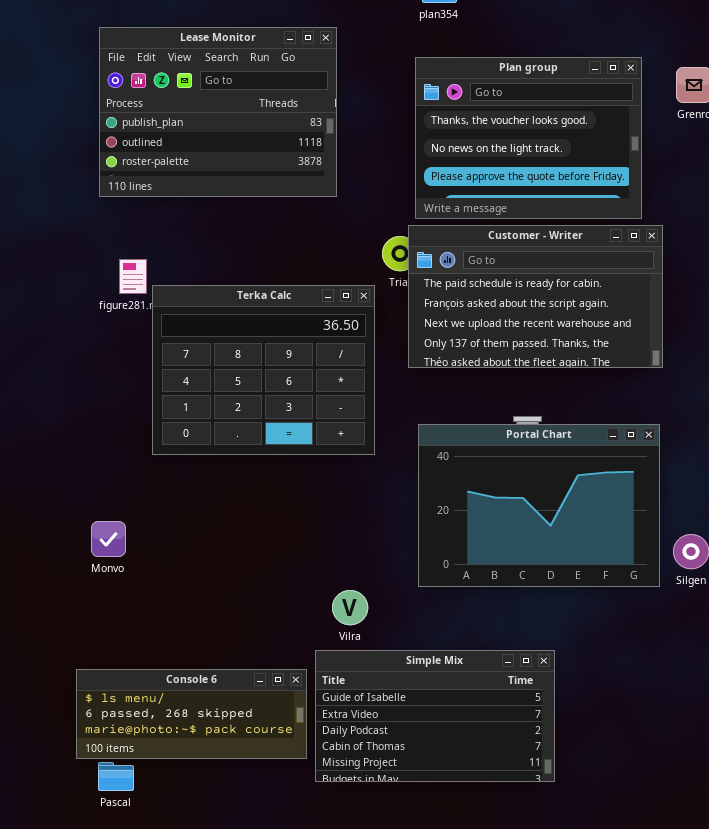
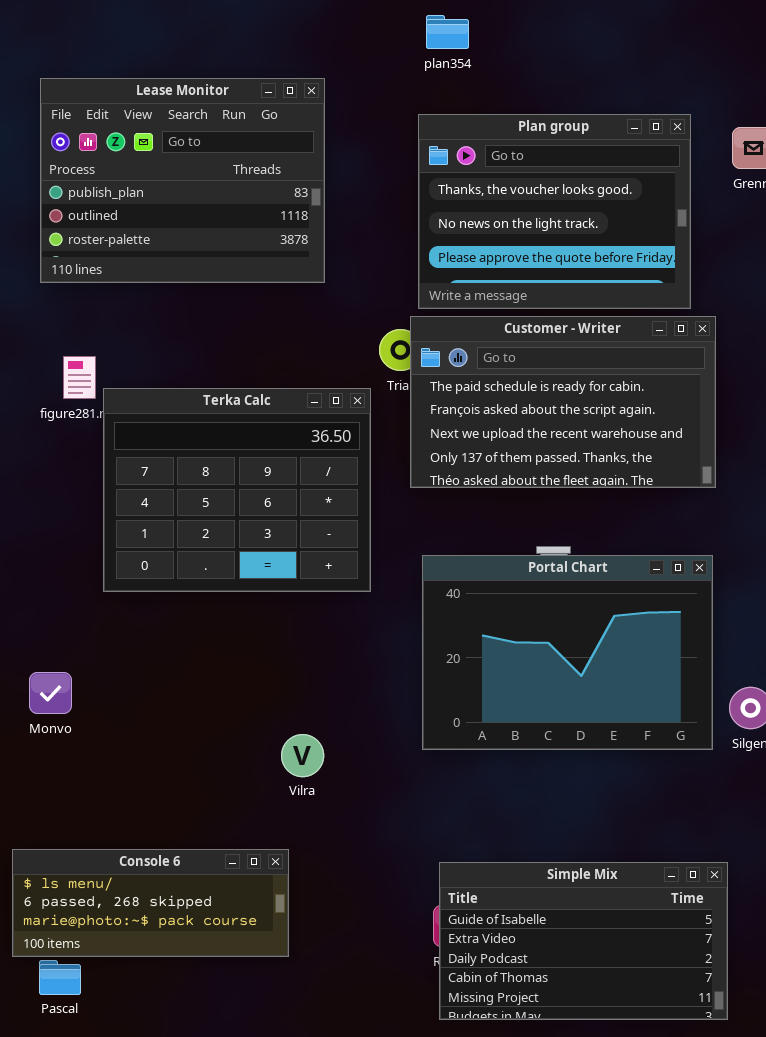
Vilra: [332,590,368,625] -> [281,734,324,777], moved
Simple Mix: [315,650,555,782] -> [439,862,728,1020], moved

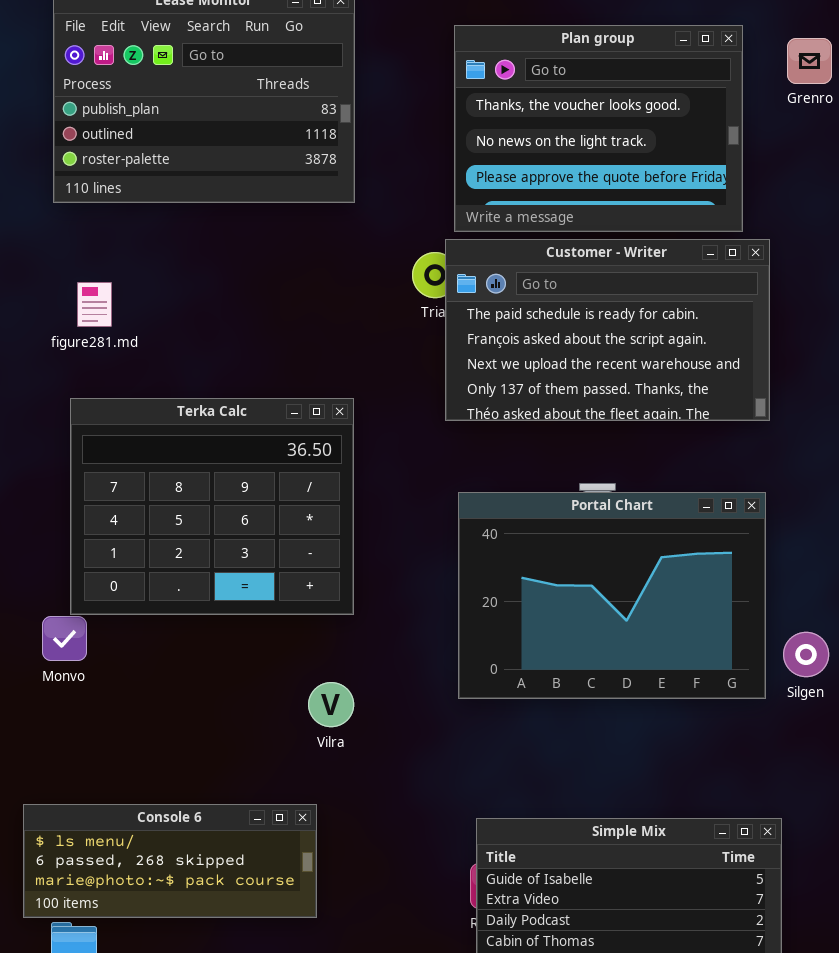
Terka Calc: [103,388,371,592] -> [70,398,354,615], moved

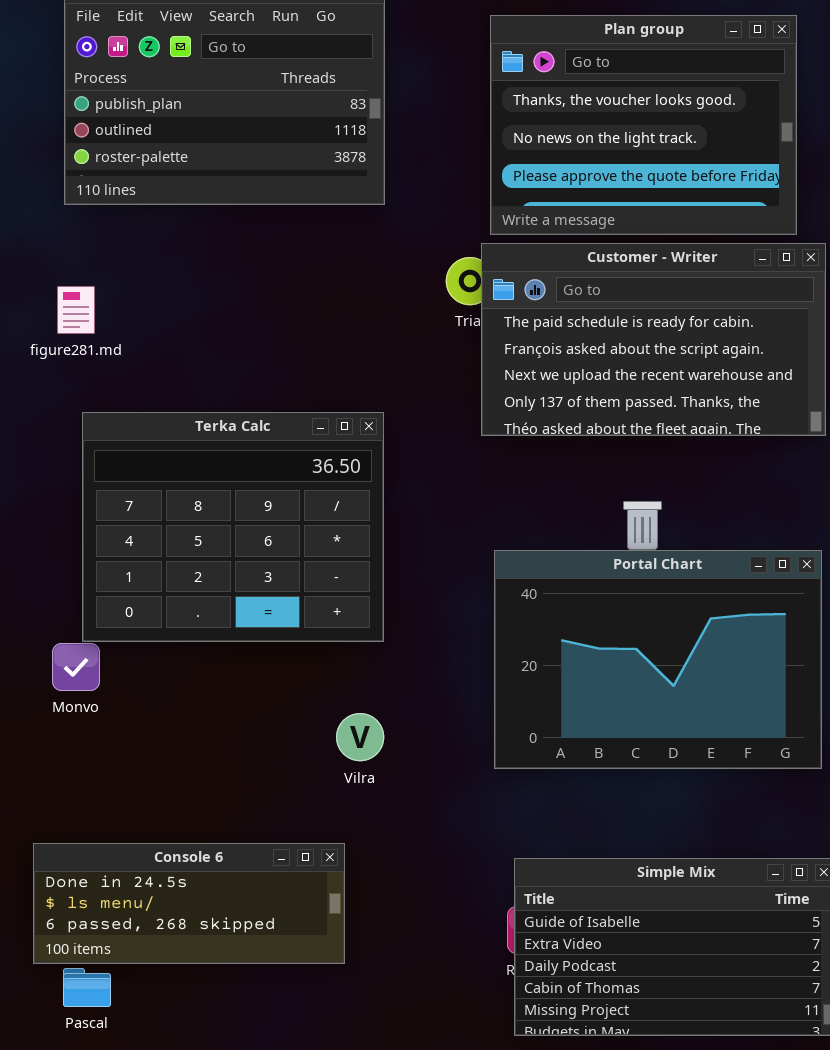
figure281.md: [77,282,112,327] -> [57,286,95,334], moved
Portal Chart: [458,492,766,699] -> [494,550,822,769], moved
Console 6: [23,804,317,918] -> [33,843,345,964], scrolled up 1 row

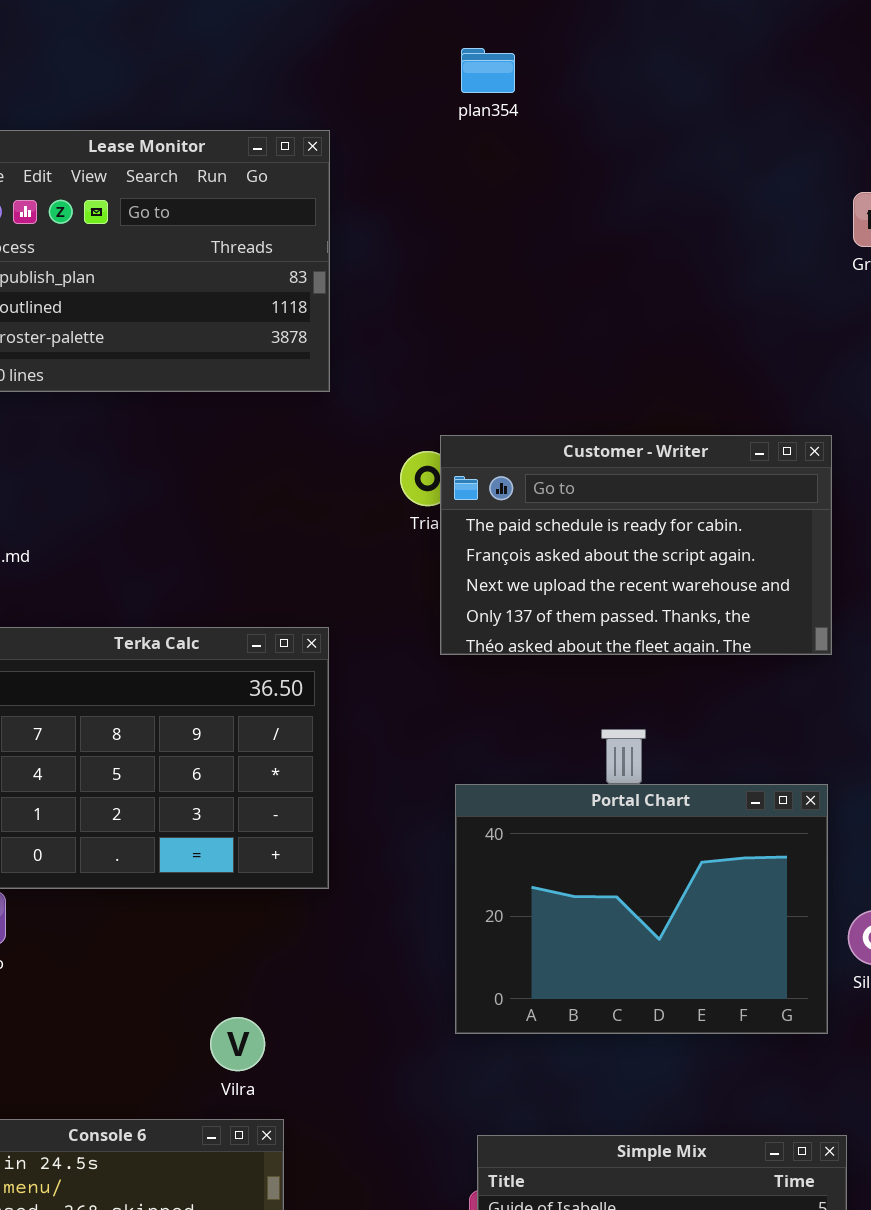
Plan group: [490,15,797,235] -> none, closed
Vilra: [336,713,384,761] -> [210,1017,265,1071], moved

